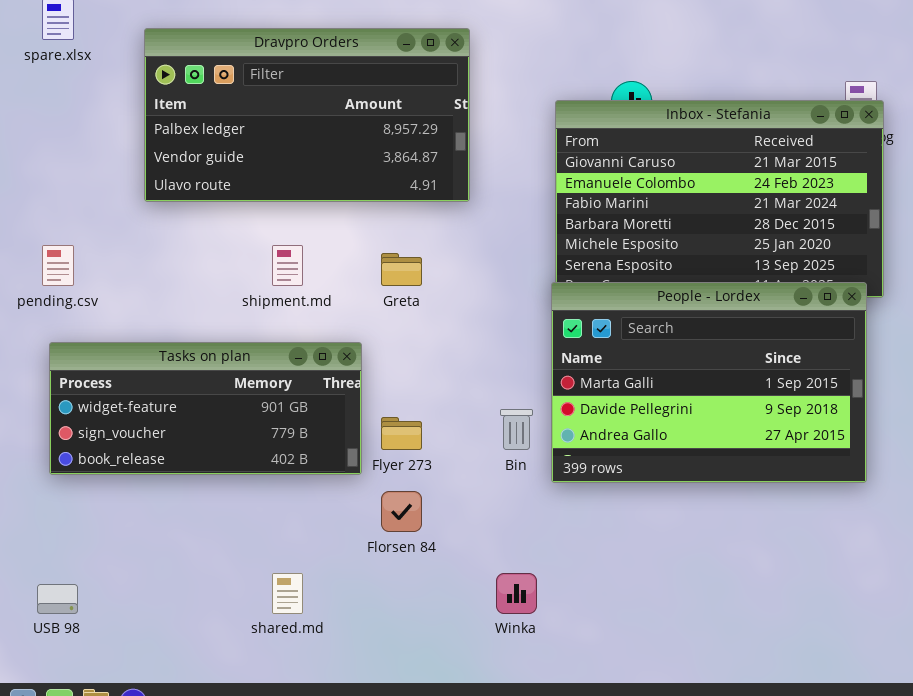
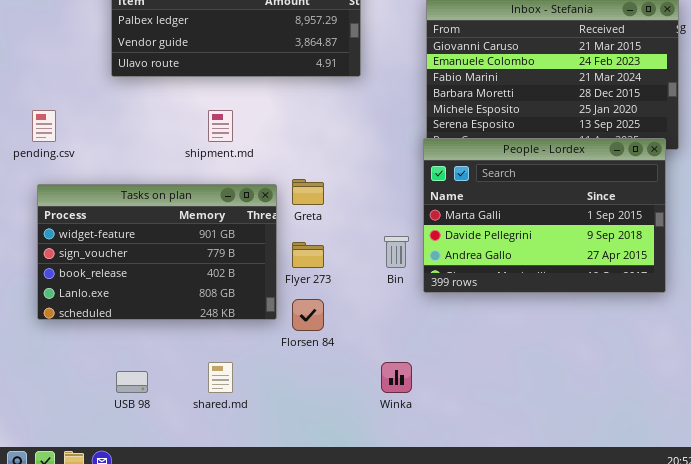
Greta: [381,253,422,286] -> [292,179,324,205], moved
Tasks on plan: [49,342,362,475] -> [37,184,277,320], resized
USB 98: [37,584,78,614] -> [116,371,148,393], moved

